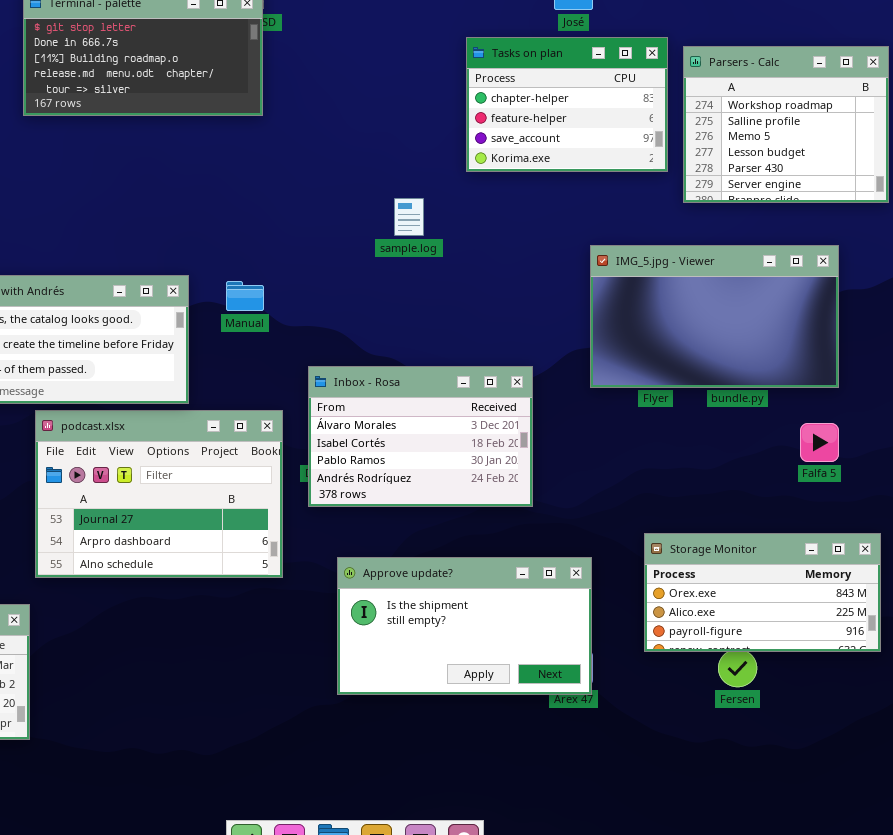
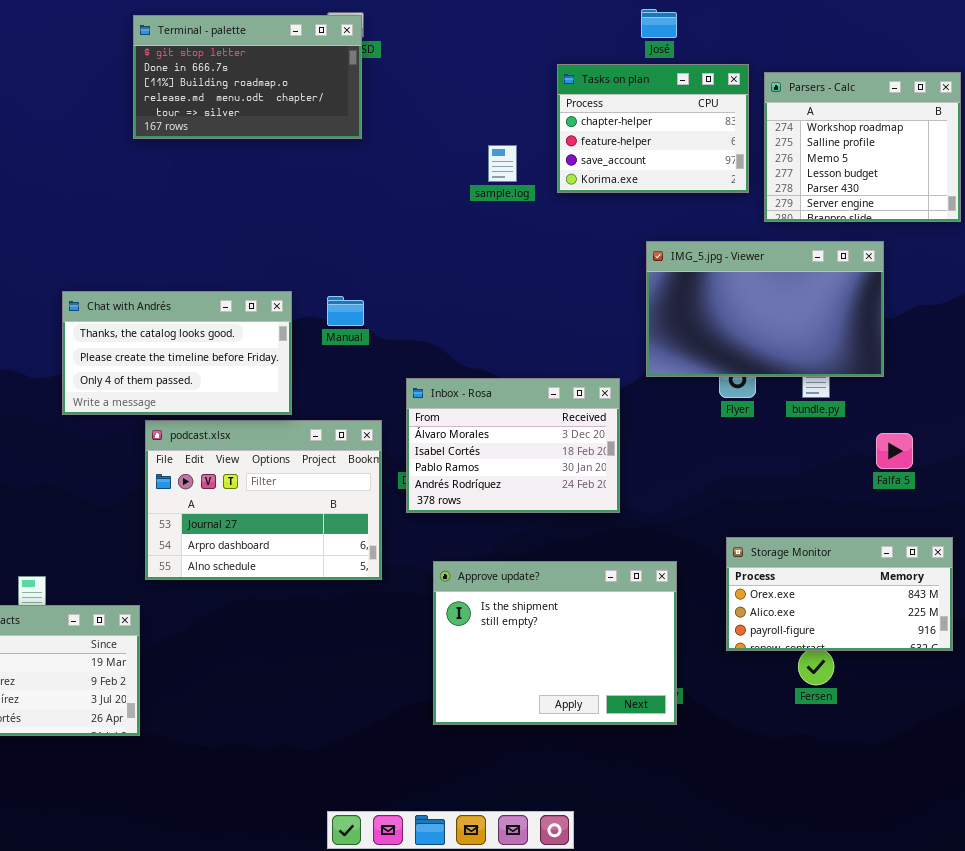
sample.log: [394,198,424,236] -> [488,145,517,182], moved
IMG_5.jpg - Viewer: [590,245,839,388] -> [646,241,884,377], moved
Approve update?: [337,557,592,695] -> [433,561,677,725], resized

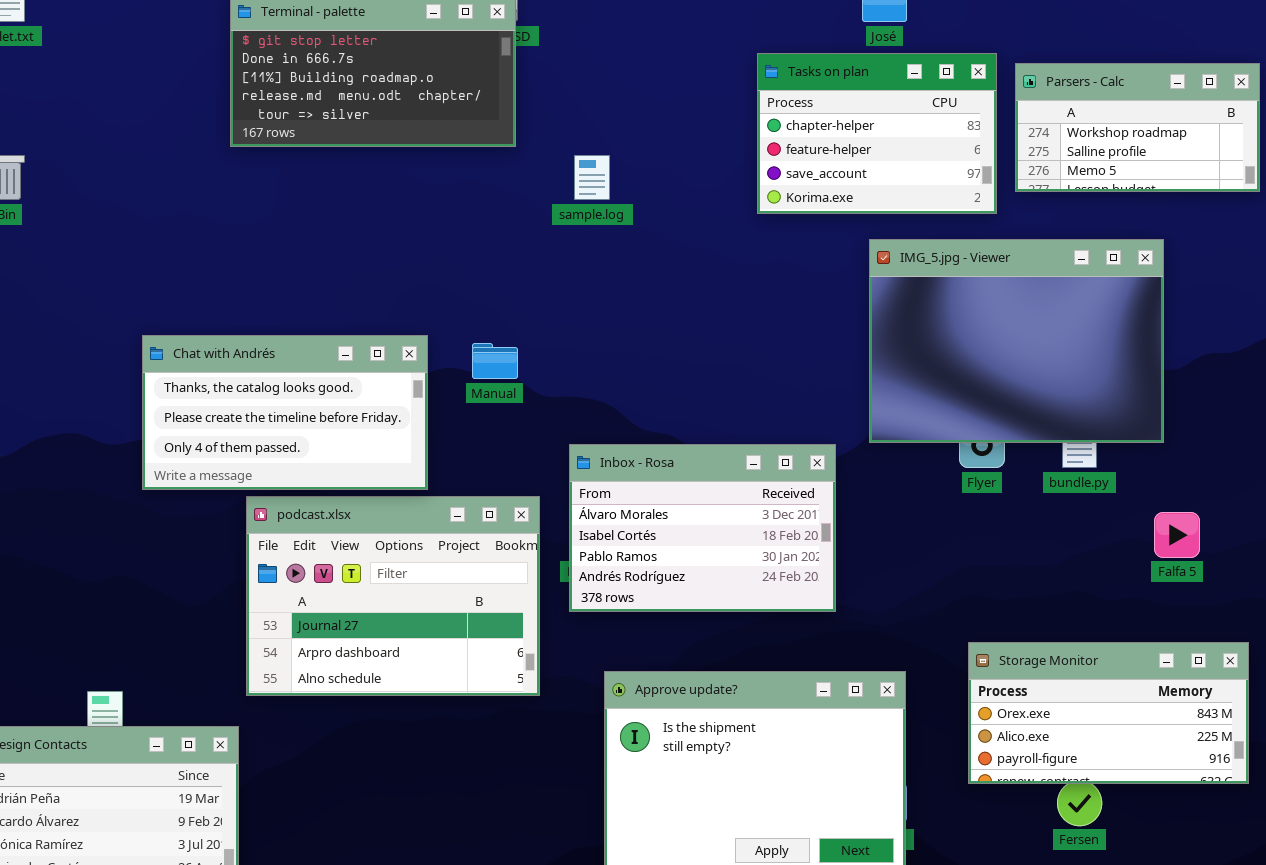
Parsers - Calc: [764,72,961,222] -> [1015,63,1260,192], resized
sample.log: [488,145,517,182] -> [574,155,610,200], moved
IMG_5.jpg - Viewer: [646,241,884,377] -> [869,239,1164,443], resized

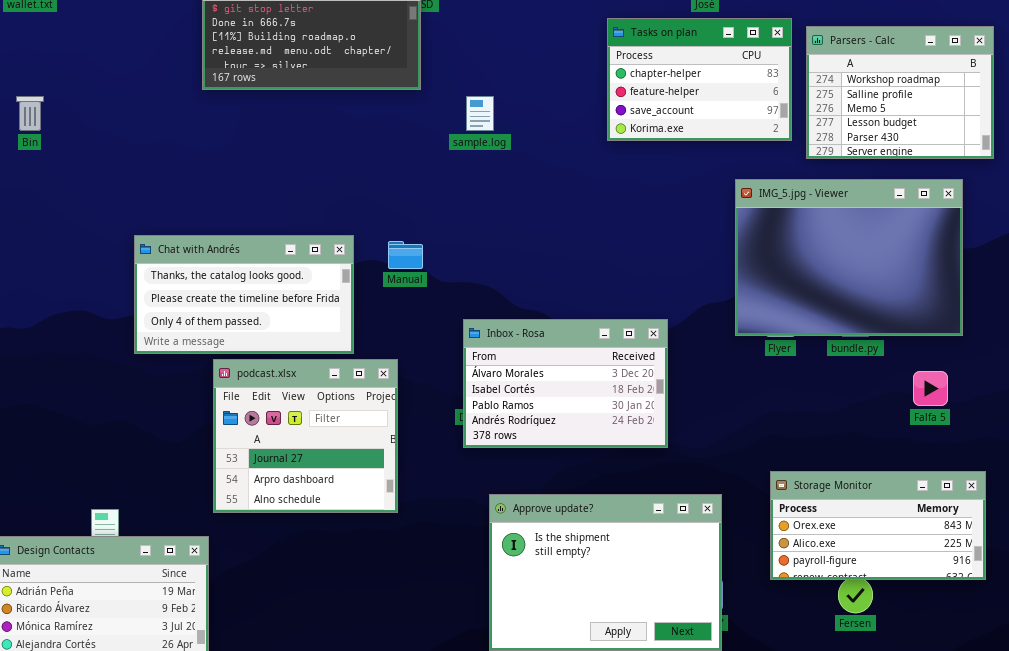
Parsers - Calc: [1015,63,1260,192] -> [806,26,994,159], resized
IMG_5.jpg - Viewer: [869,239,1164,443] -> [735,179,963,336], moved
podcast.xlsx: [246,496,540,696] -> [213,359,398,513], resized

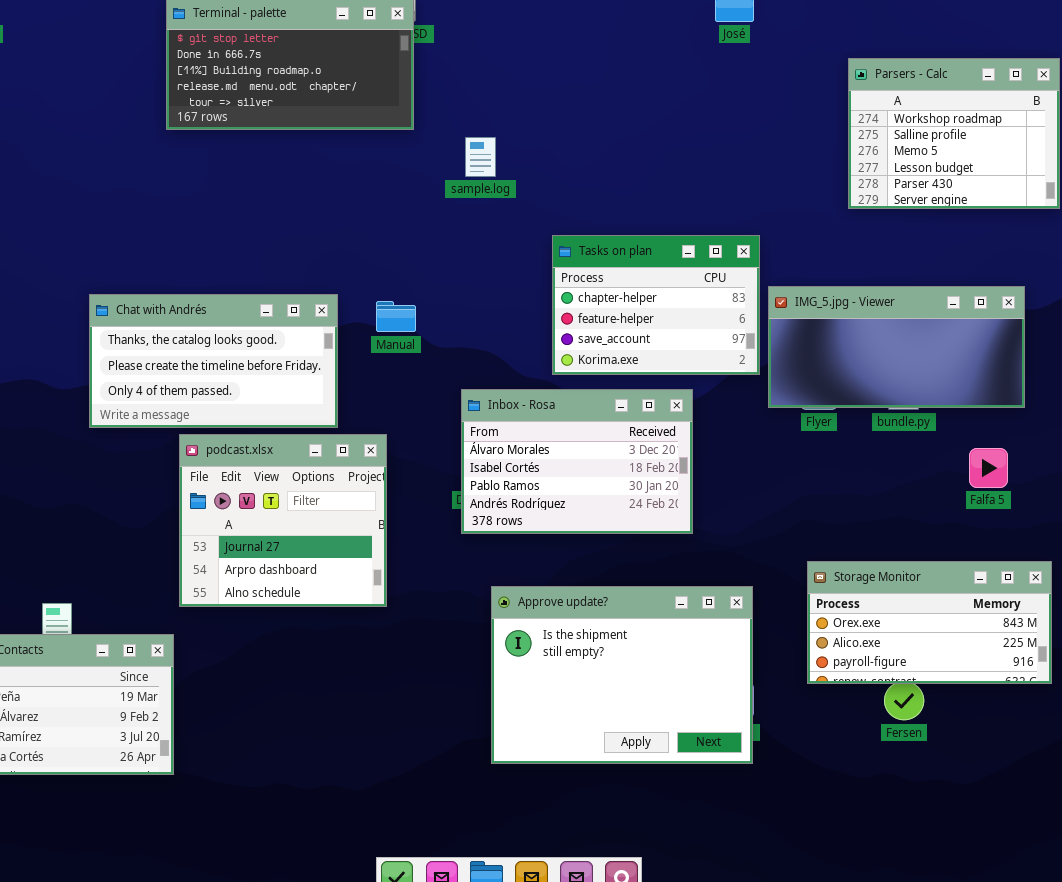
Tasks on plan: [607,18,792,141] -> [552,235,760,375], moved
IMG_5.jpg - Viewer: [735,179,963,336] -> [768,286,1025,408], resized

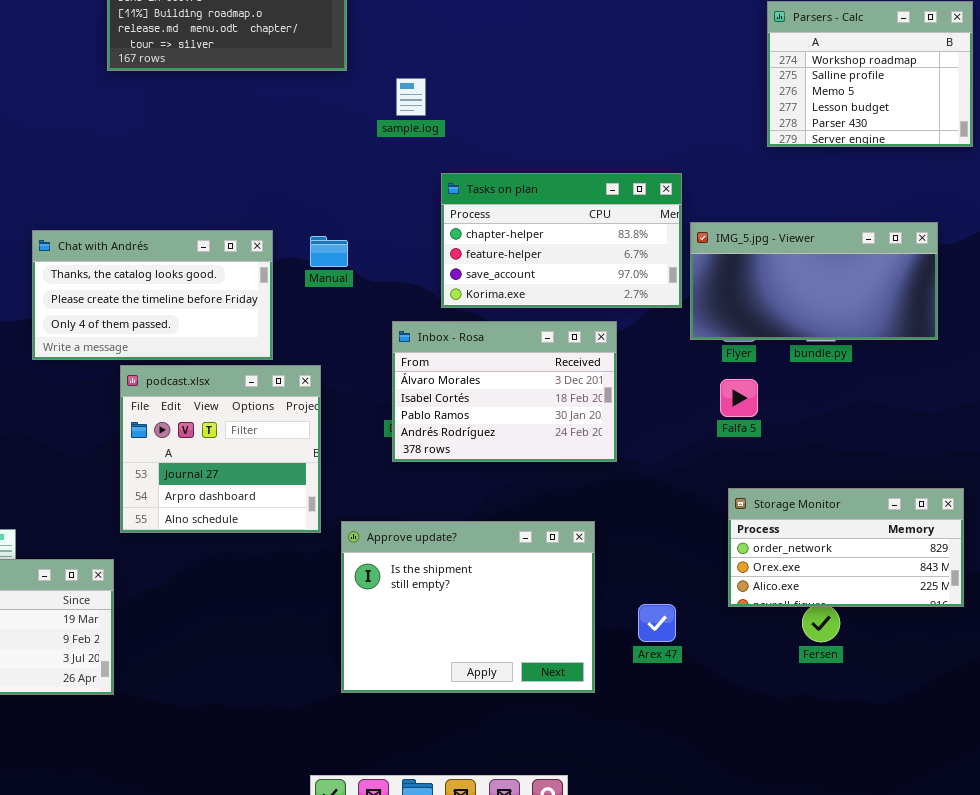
Tasks on plan: [552,235,760,375] -> [441,173,682,308], resized
Falfa 5: [969,448,1008,488] -> [720,379,758,417], moved
Storage Monitor: [807,561,1052,684] -> [728,488,964,607], scrolled up 1 row
Approve update?: [491,586,753,764] -> [341,521,595,693], moved

